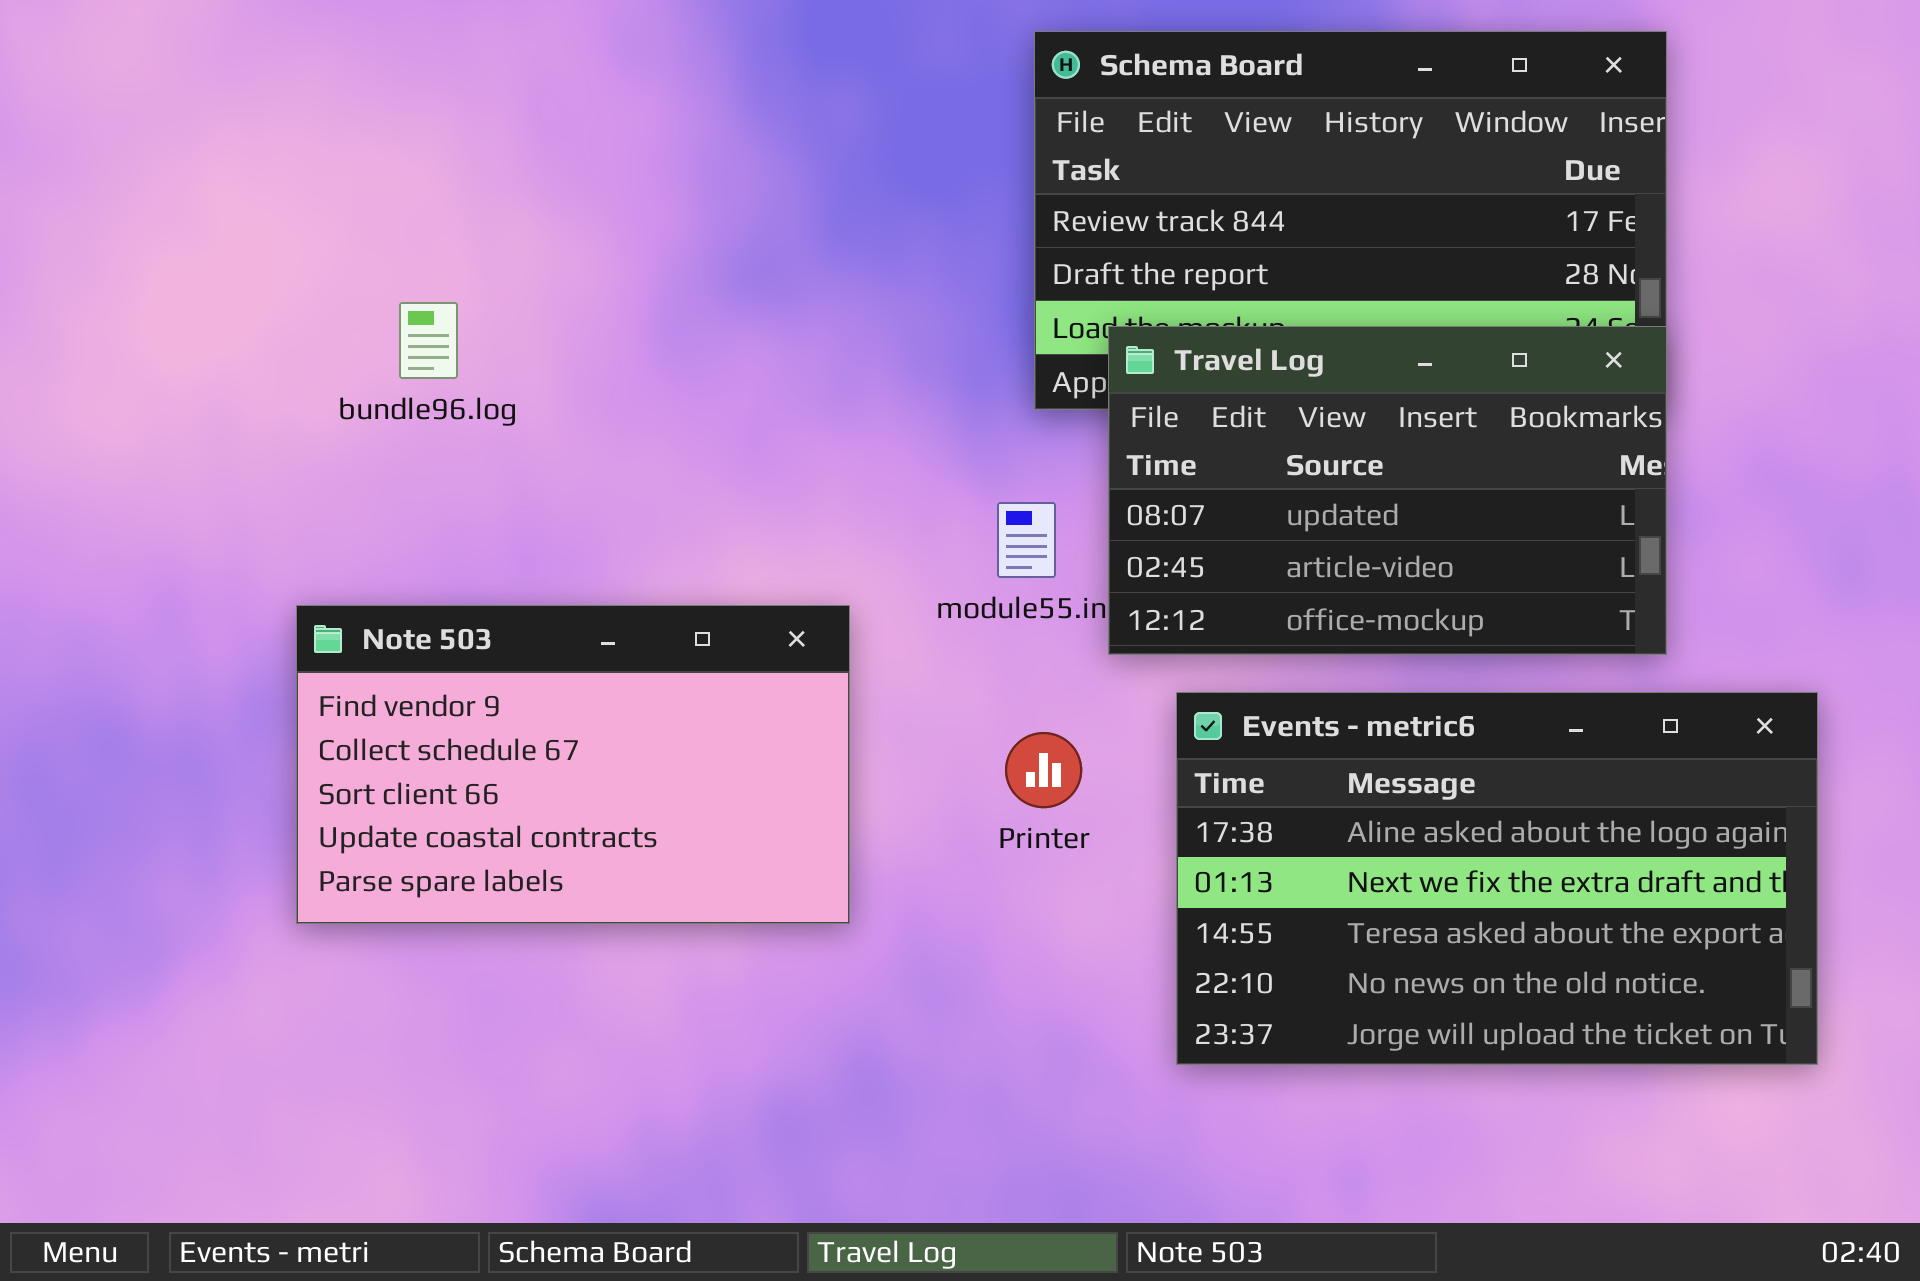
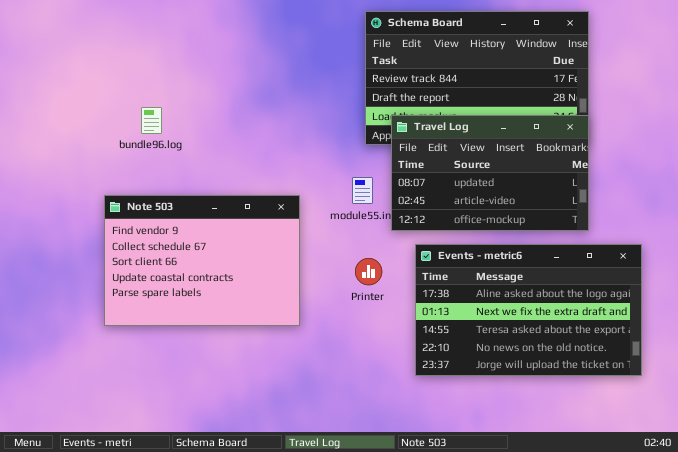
Note 503: [296,605,850,924] -> [104,195,300,326], resized

